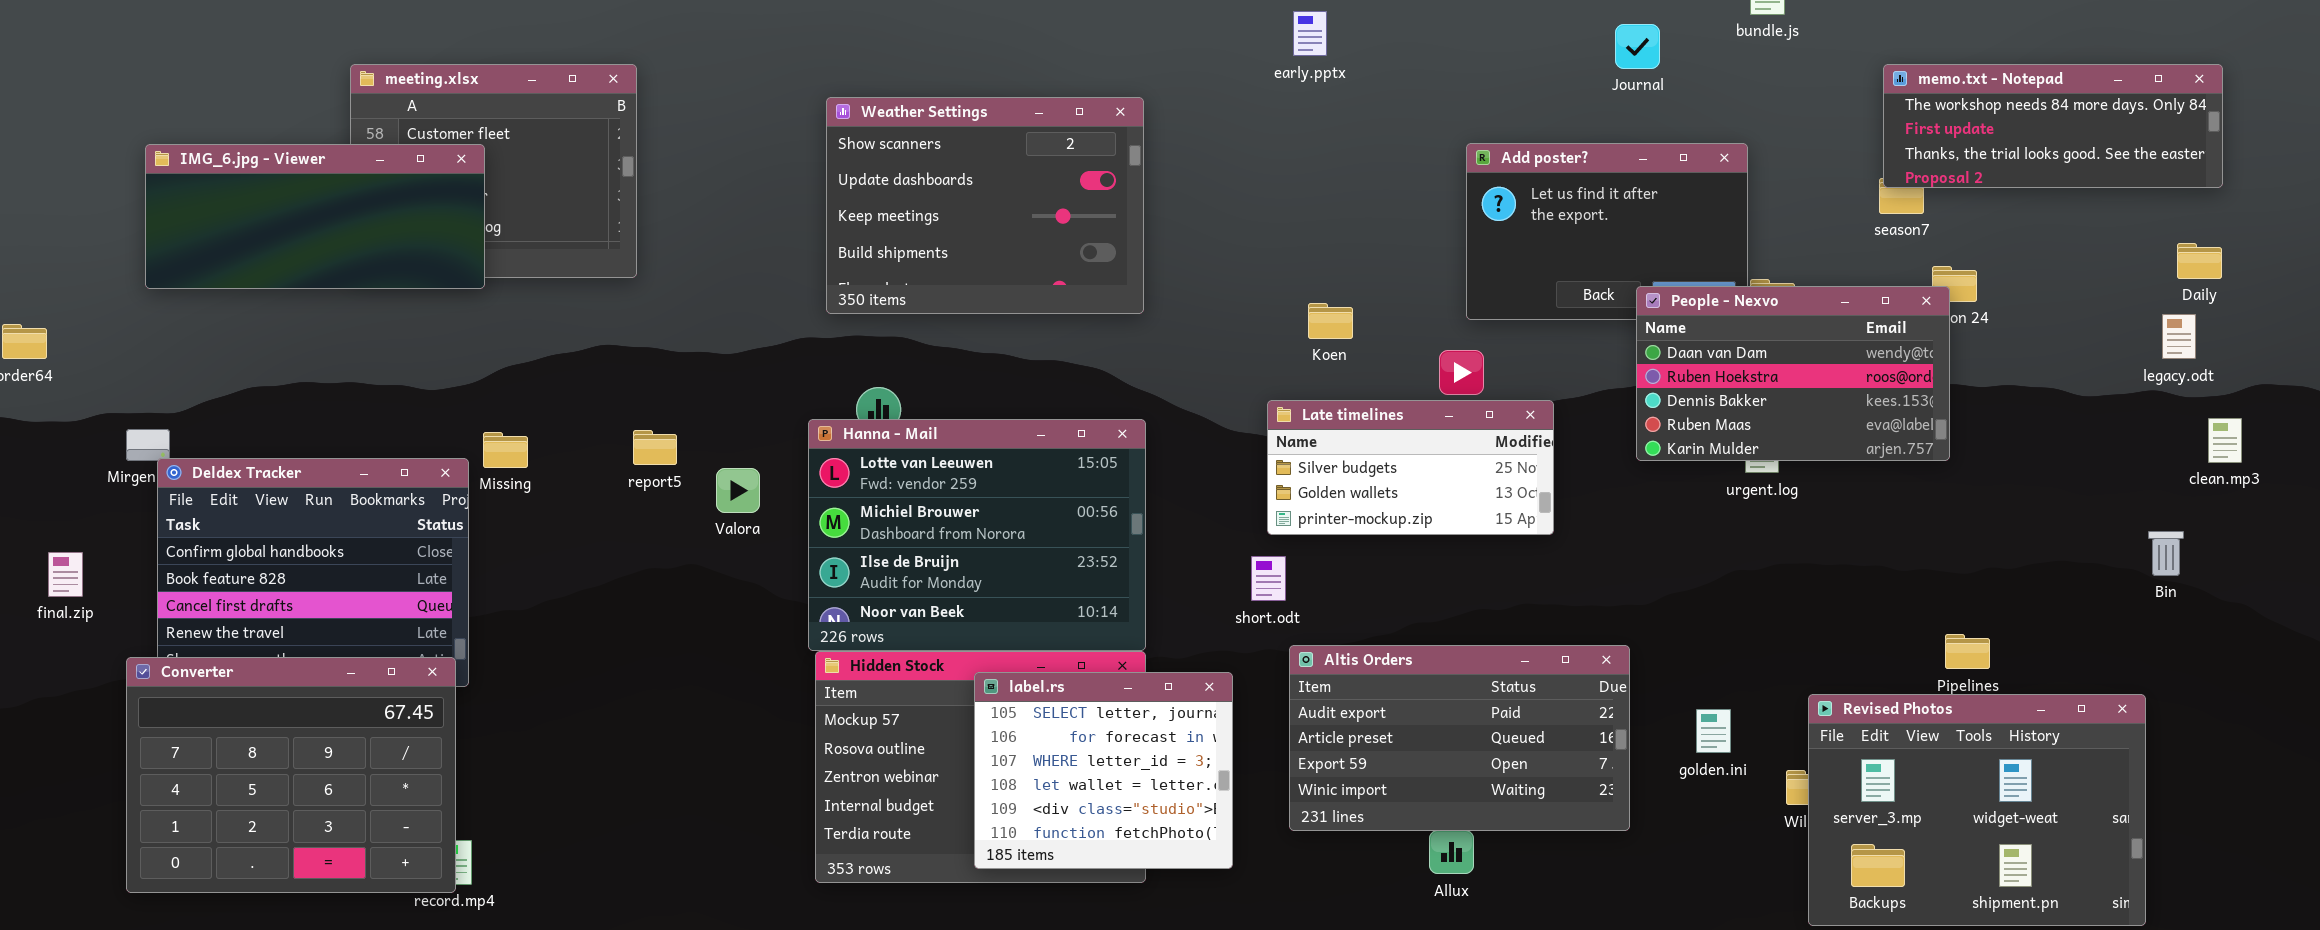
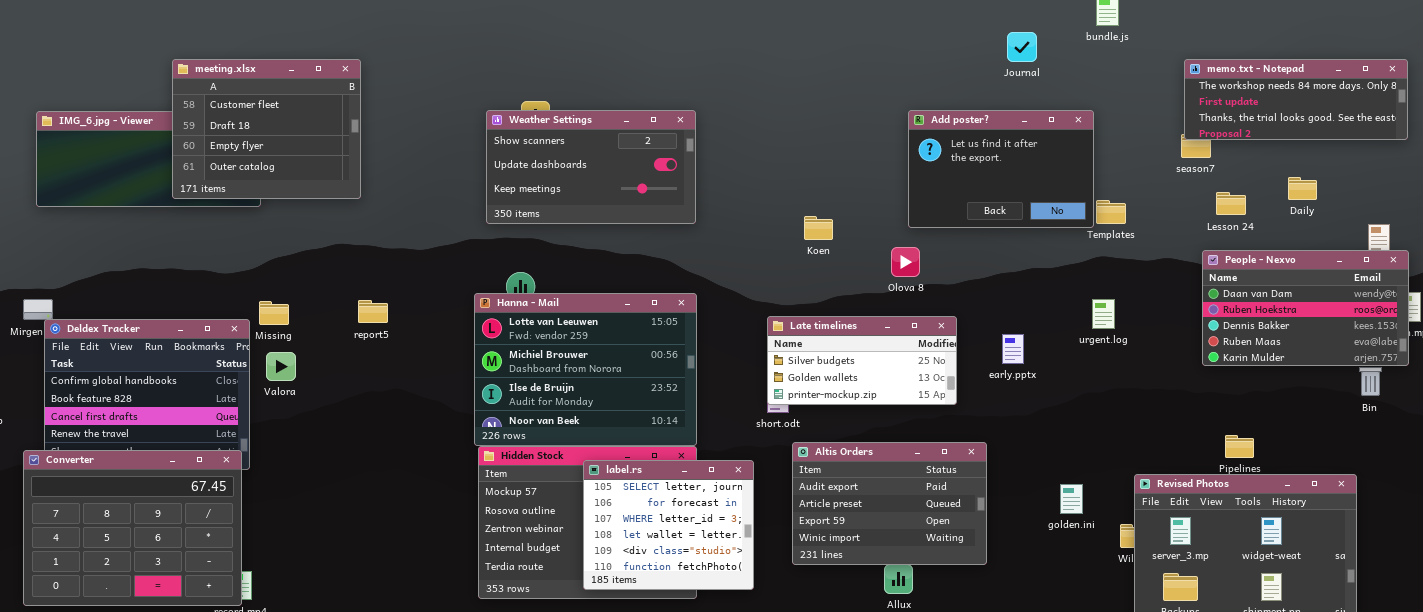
early.pptx: [1293,11,1327,56] -> [1002,334,1024,364], moved
meeting.xlsx: [350,64,637,278] -> [172,59,361,199], raised
Weather Settings: [826,97,1144,314] -> [486,110,696,224], resized
Daily: [2177,243,2222,279] -> [1288,177,1317,200], moved
People - Nexvo: [1636,286,1950,461] -> [1202,250,1409,366], moved
Late timelines: [1267,400,1554,535] -> [767,316,957,405], moved
Valora: [716,468,760,513] -> [266,352,296,381], moved
Altis Orders: [1289,645,1630,831] -> [792,442,987,565], resized

